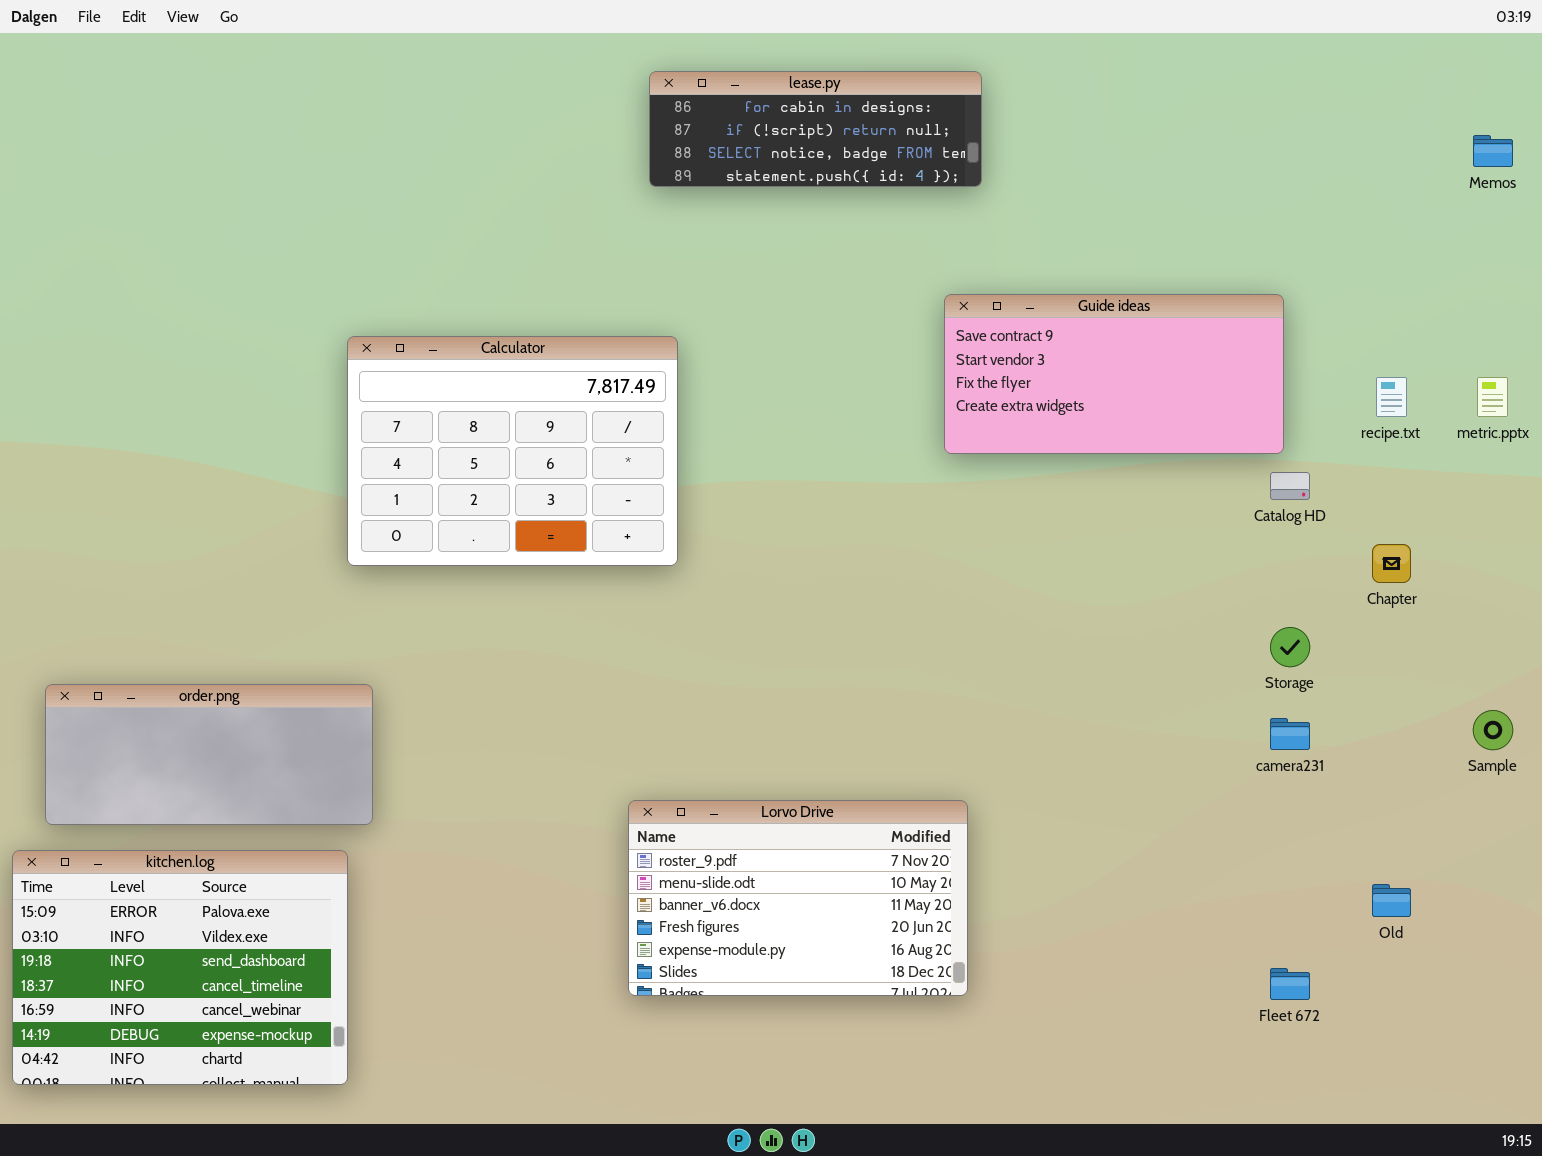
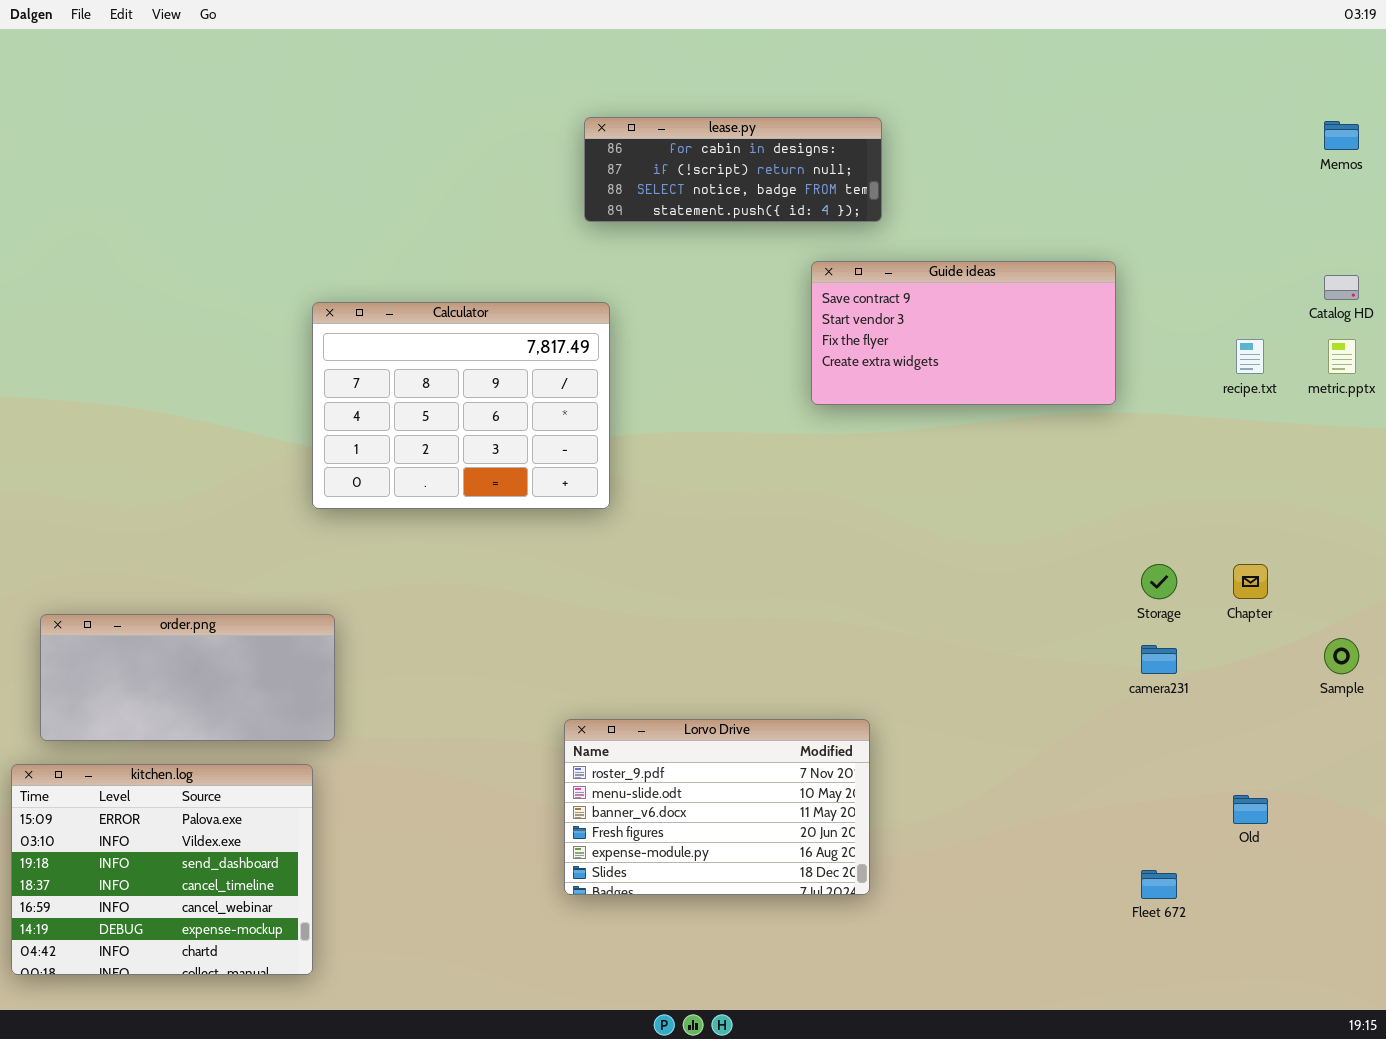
lease.py: [649,71,982,187] -> [584,117,882,222], moved
Guide ideas: [944,294,1284,454] -> [811,261,1116,405], moved
Catalog HD: [1270,472,1310,500] -> [1324,275,1359,300], moved
Chapter: [1372,544,1411,583] -> [1233,564,1268,599], moved

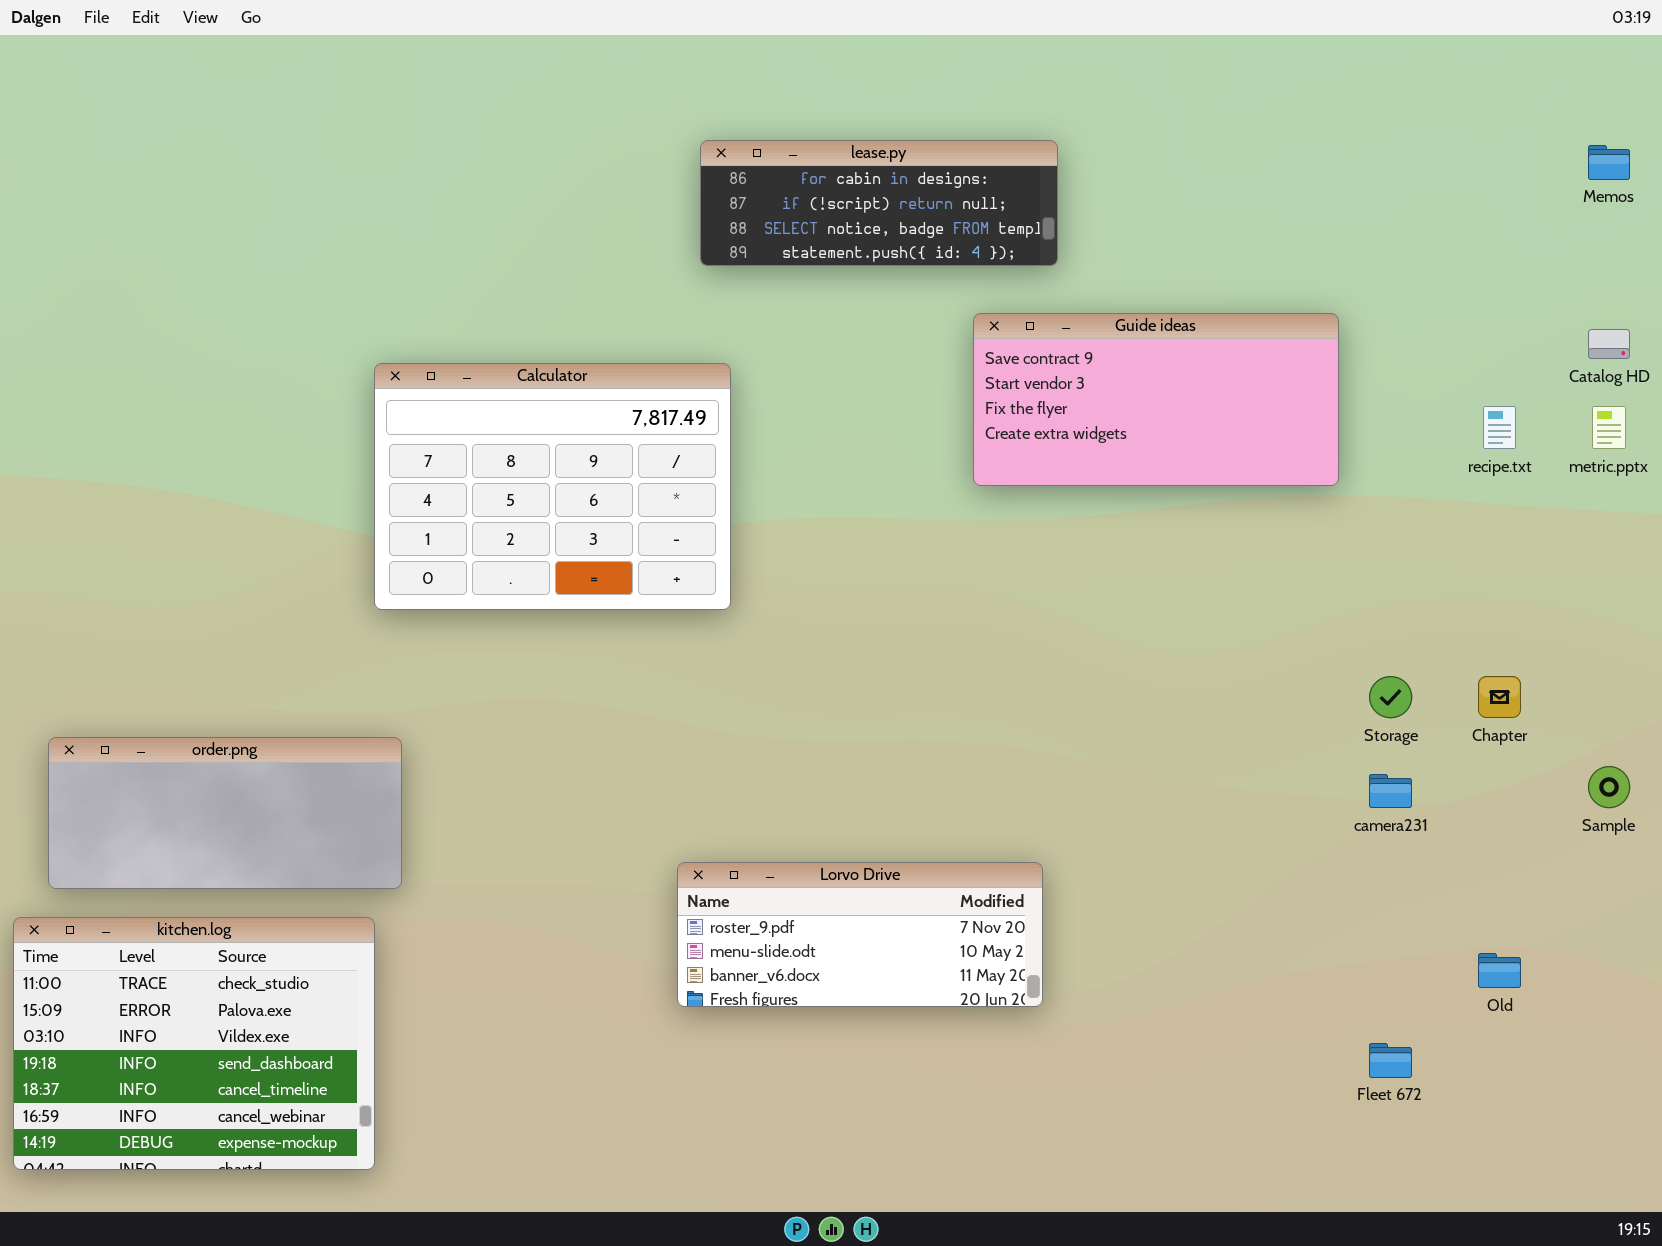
Lorvo Drive: [564,719,870,895] -> [677,862,1043,1007], resized
kitchen.log: [11,764,313,975] -> [13,917,375,1170], scrolled up 1 row

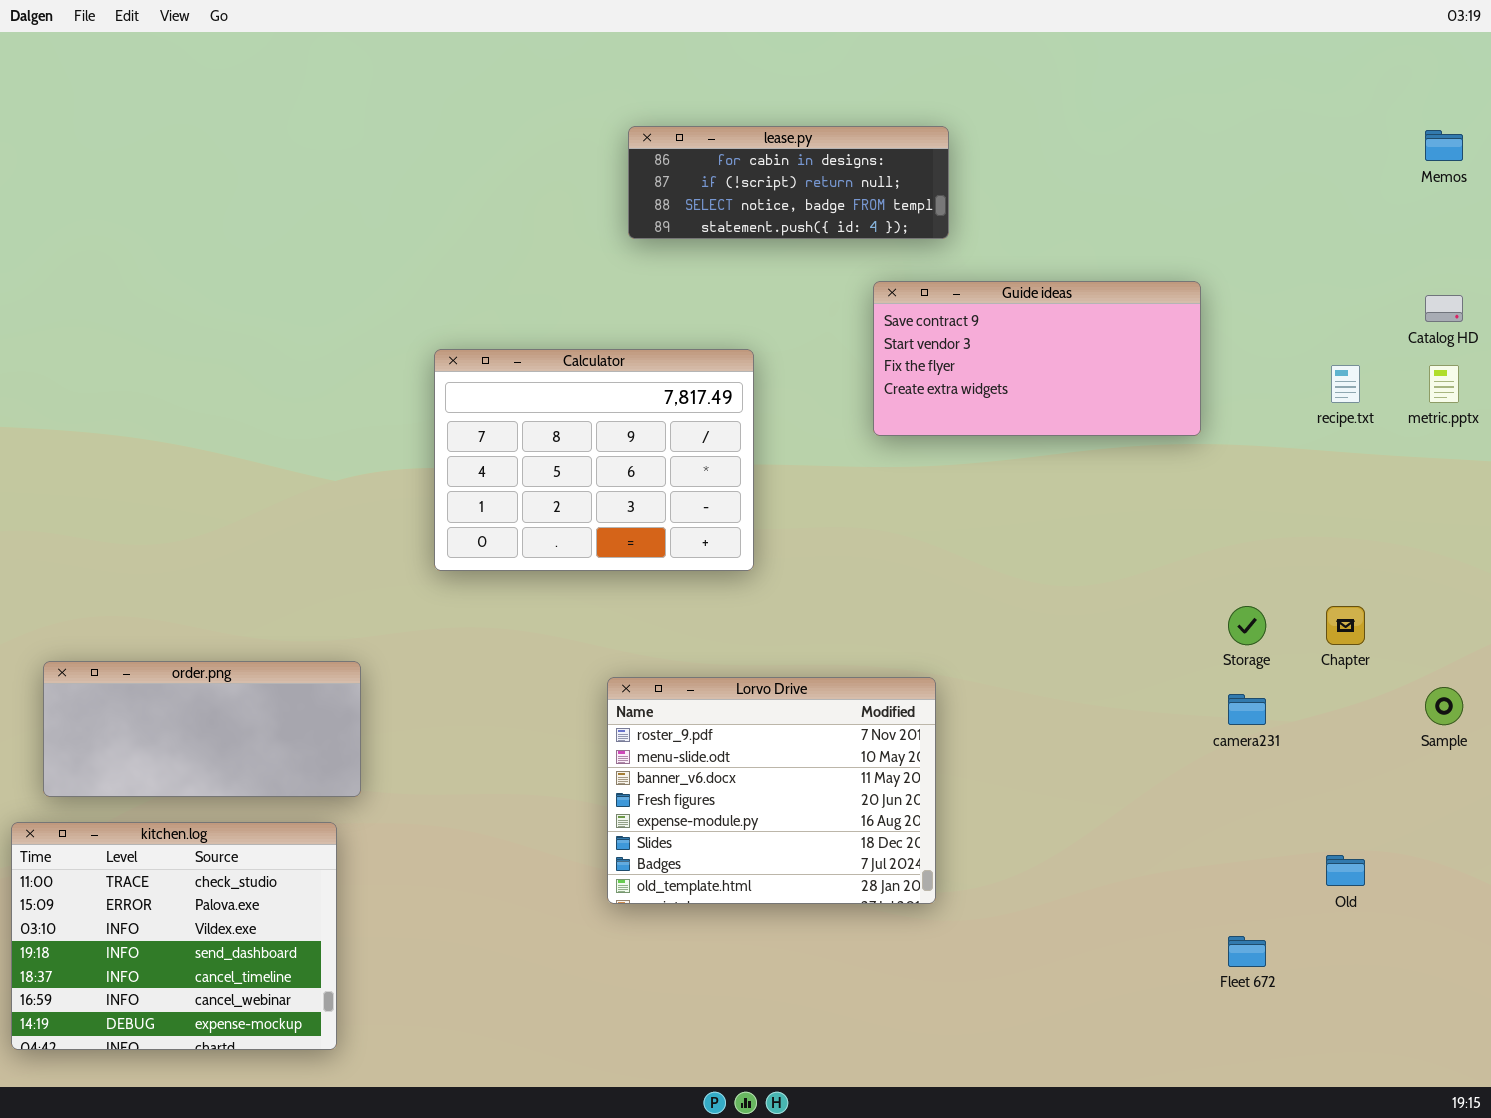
Calculator: [374,363,731,610] -> [434,349,754,571], moved
Lorvo Drive: [677,862,1043,1007] -> [607,677,936,904], resized

